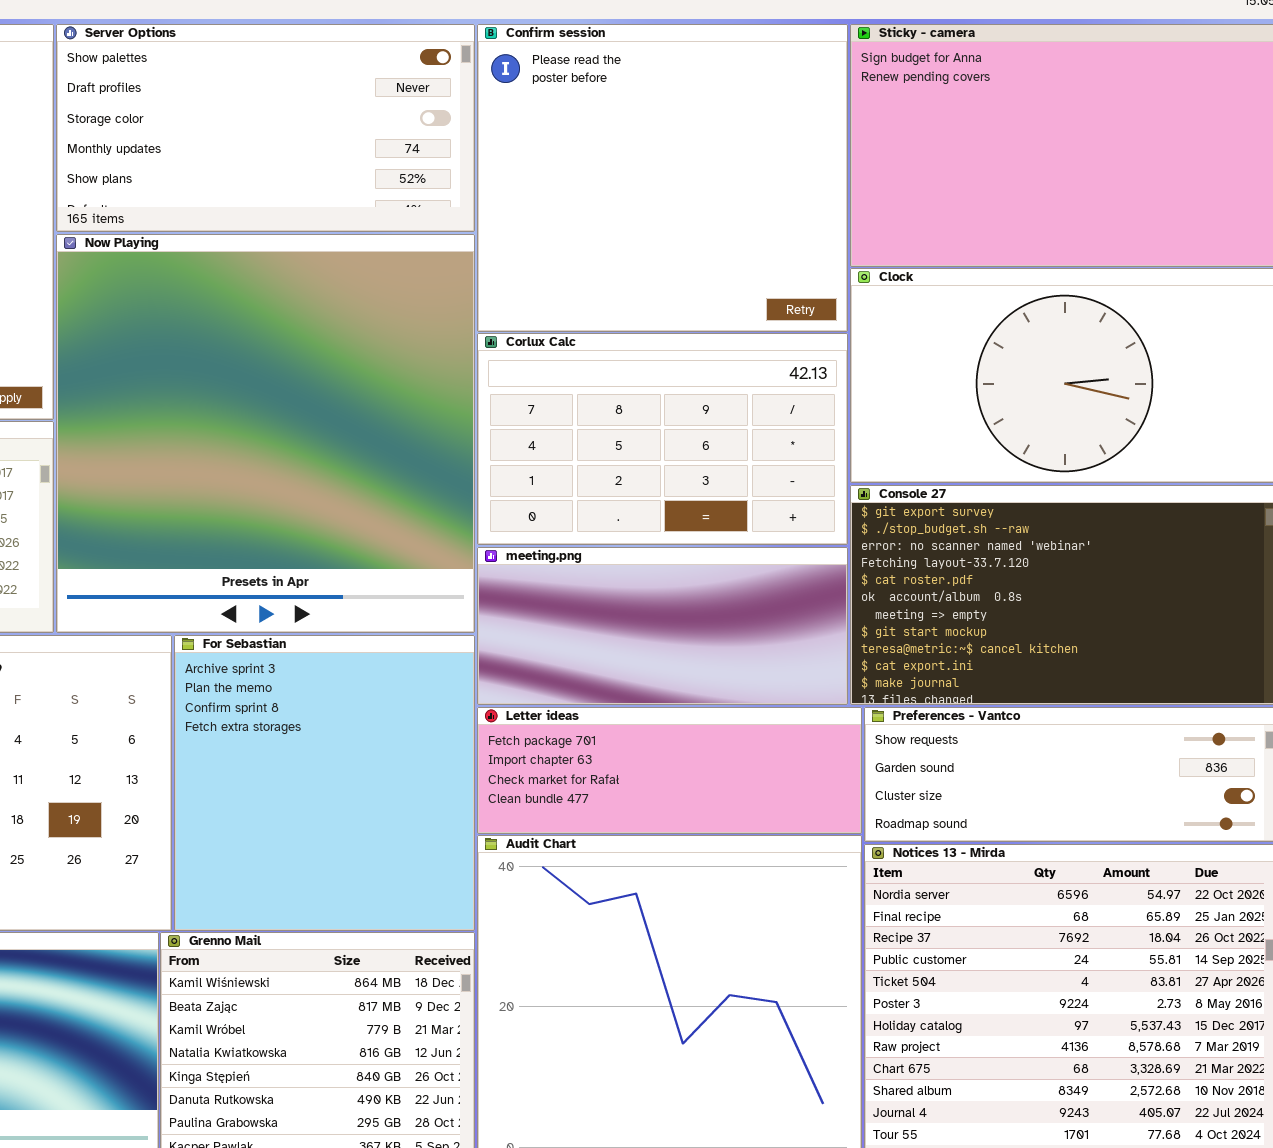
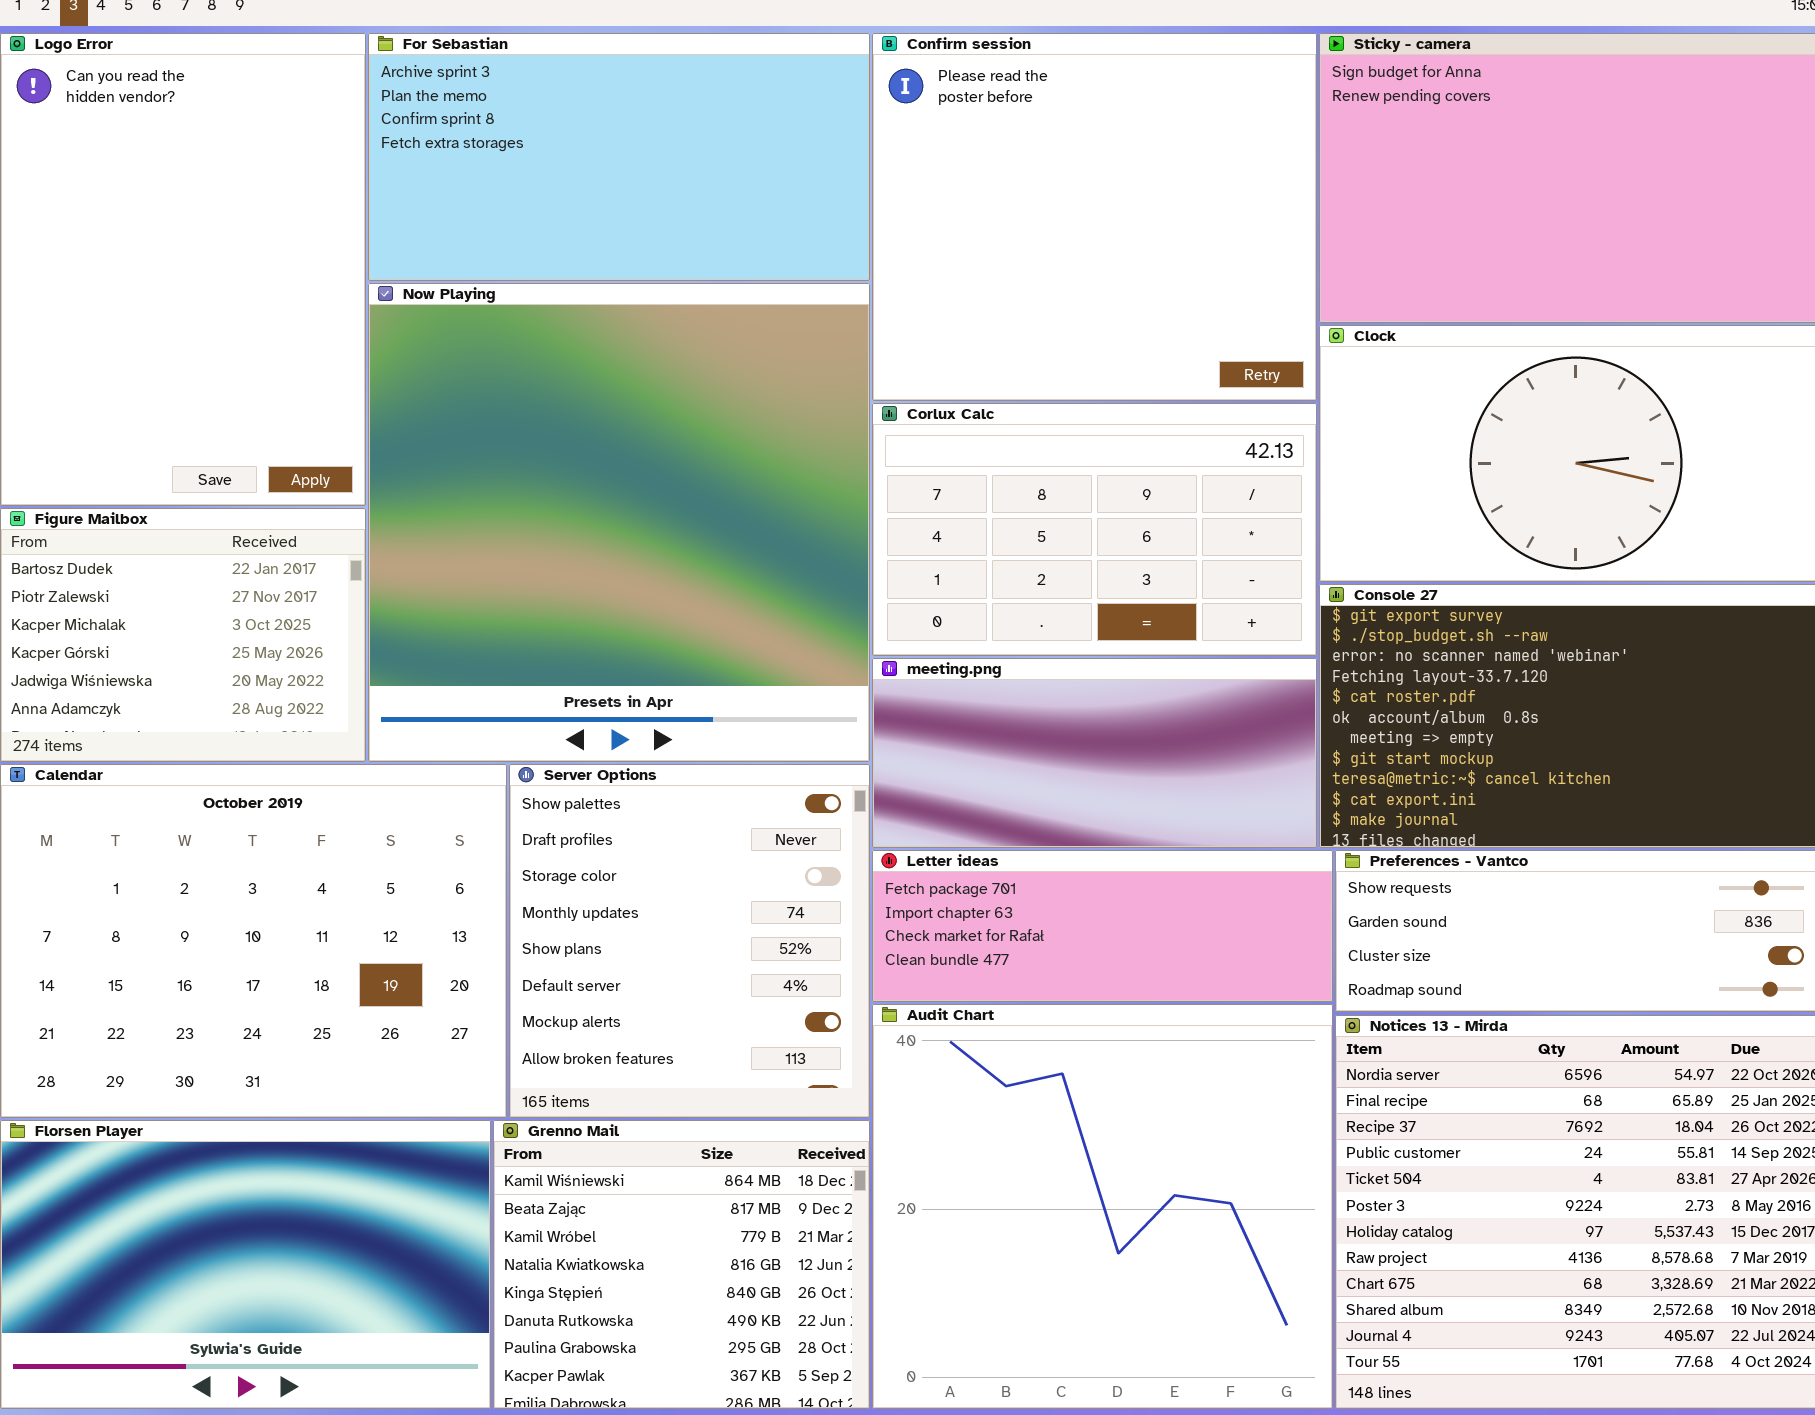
Server Options: [56,24,475,232] -> [509,764,870,1118], moved, resized
For Sebastian: [174,635,475,931] -> [368,33,870,281], moved, resized

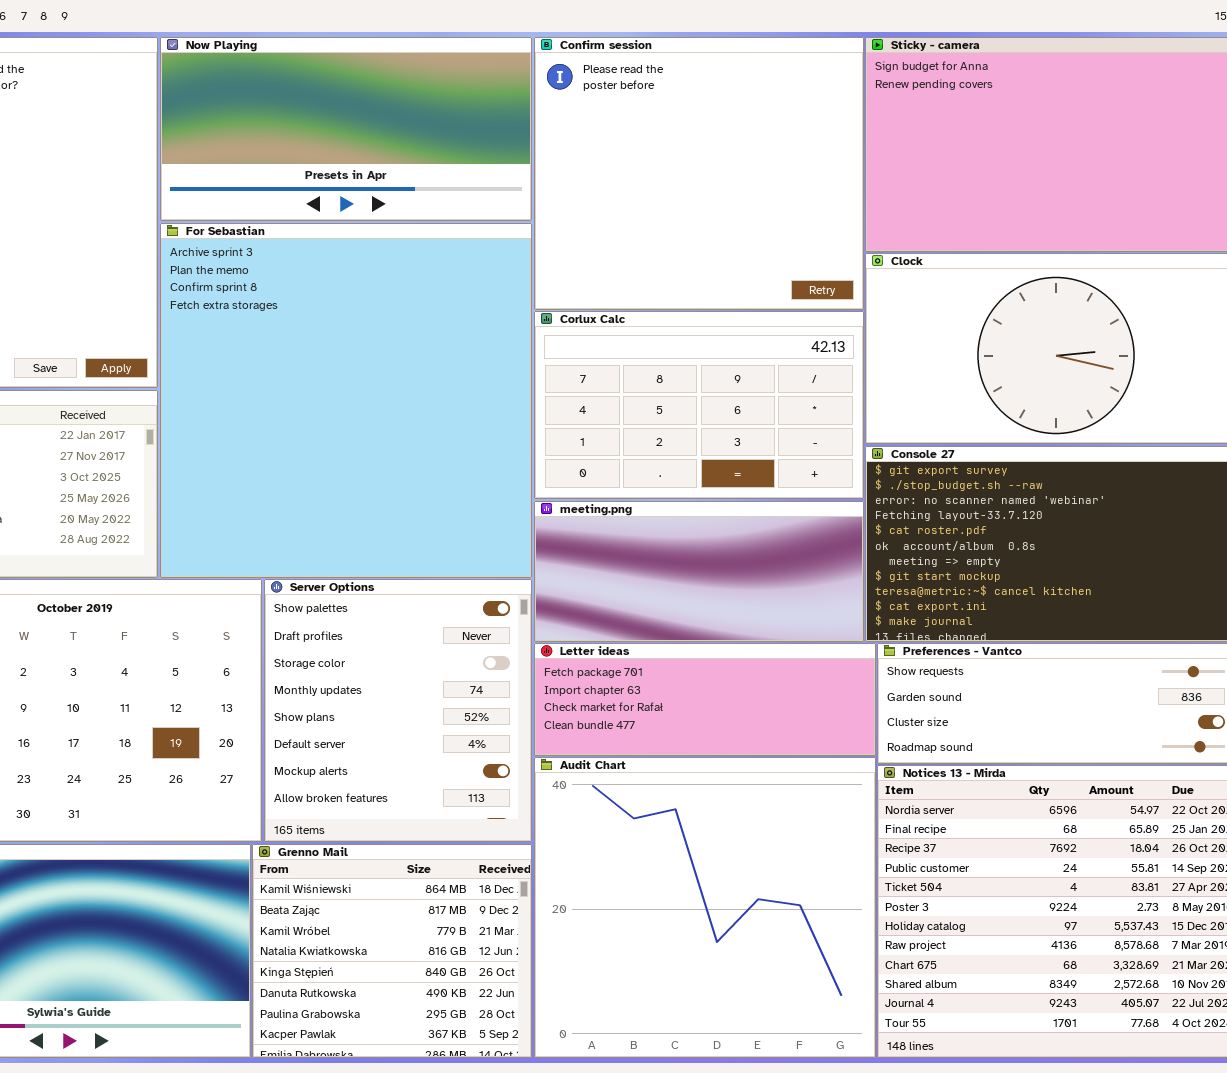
For Sebastian: [368,33,870,281] -> [160,223,532,578], moved, resized
Now Playing: [368,283,870,762] -> [160,37,532,221], moved, resized

